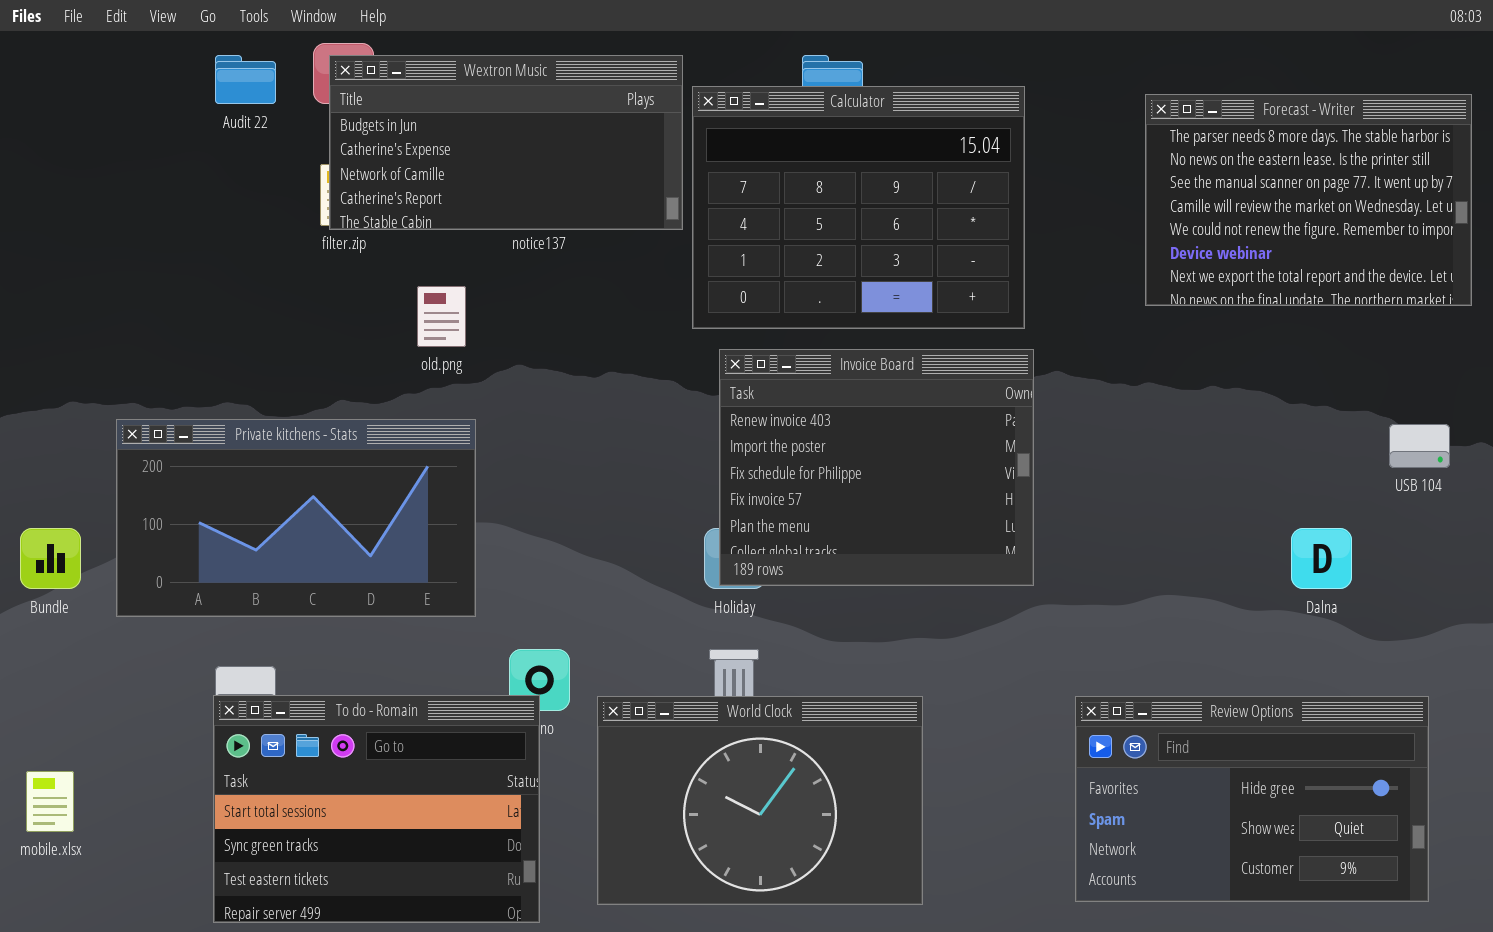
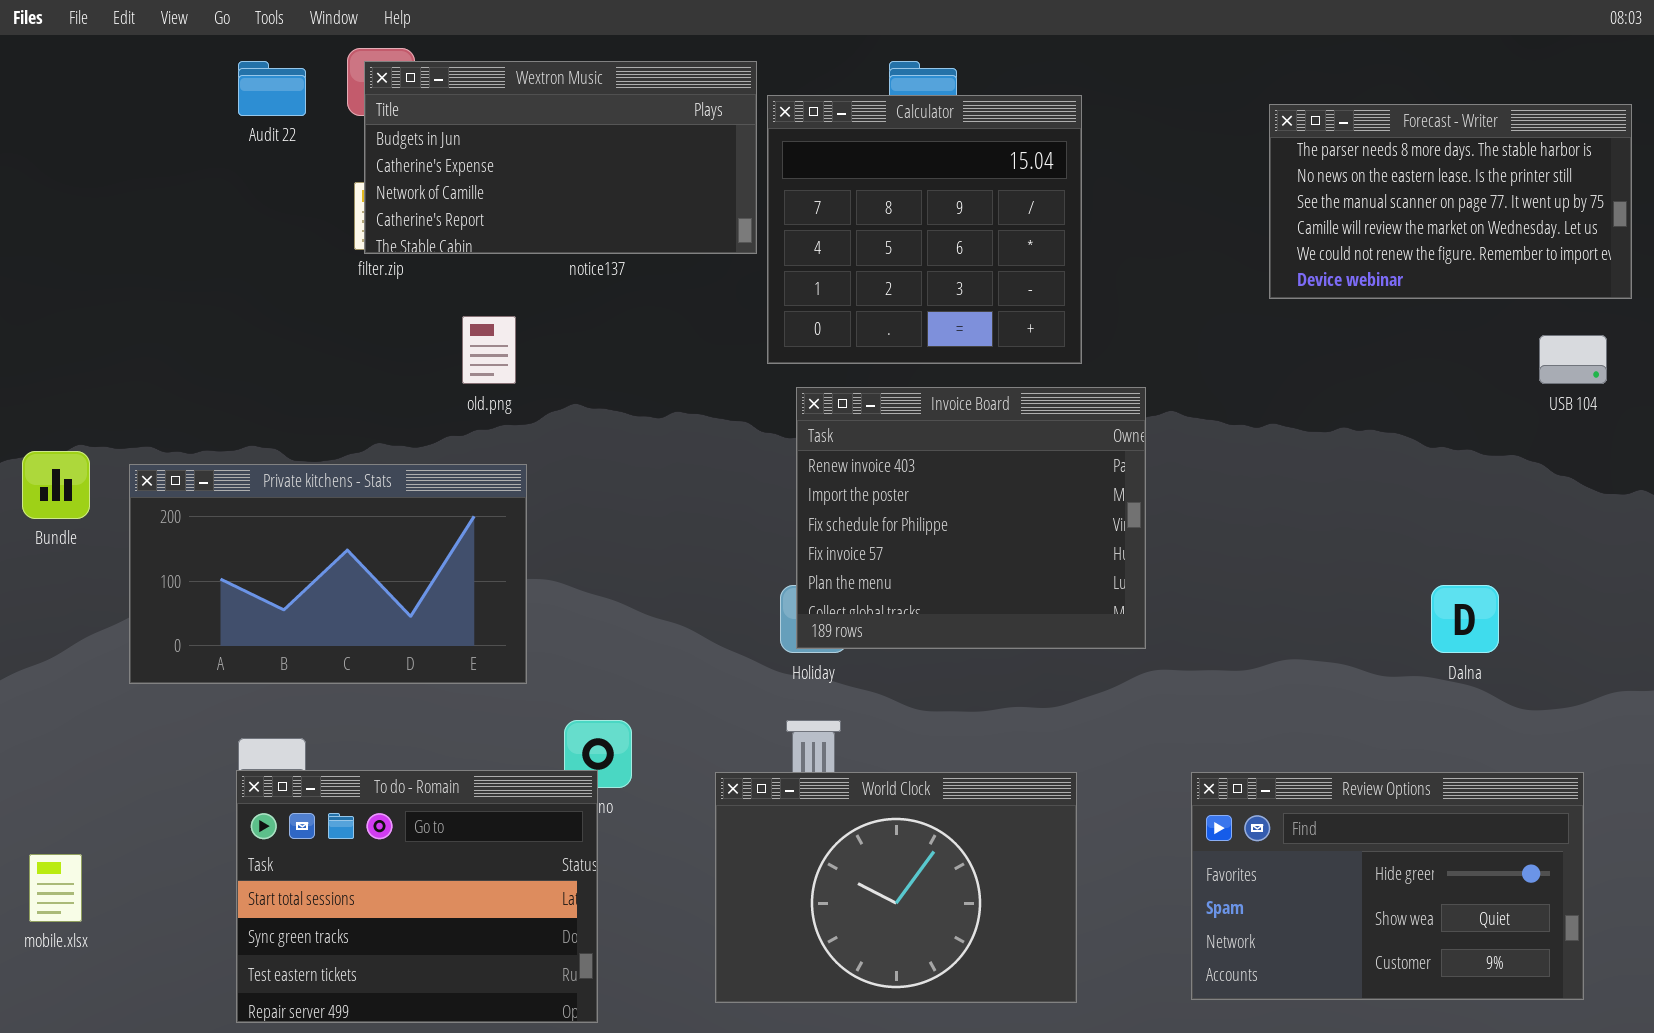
Calculator: [692,86,1025,329] -> [767,95,1082,364], resized
Forecast - Writer: [1145,94,1472,306] -> [1269,104,1632,299], resized
USB 104: [1389,424,1450,468] -> [1539,335,1607,384], moved
Bundle: [20,528,81,589] -> [22,451,90,519], moved
World Clock: [597,696,923,905] -> [715,772,1077,1003], moved

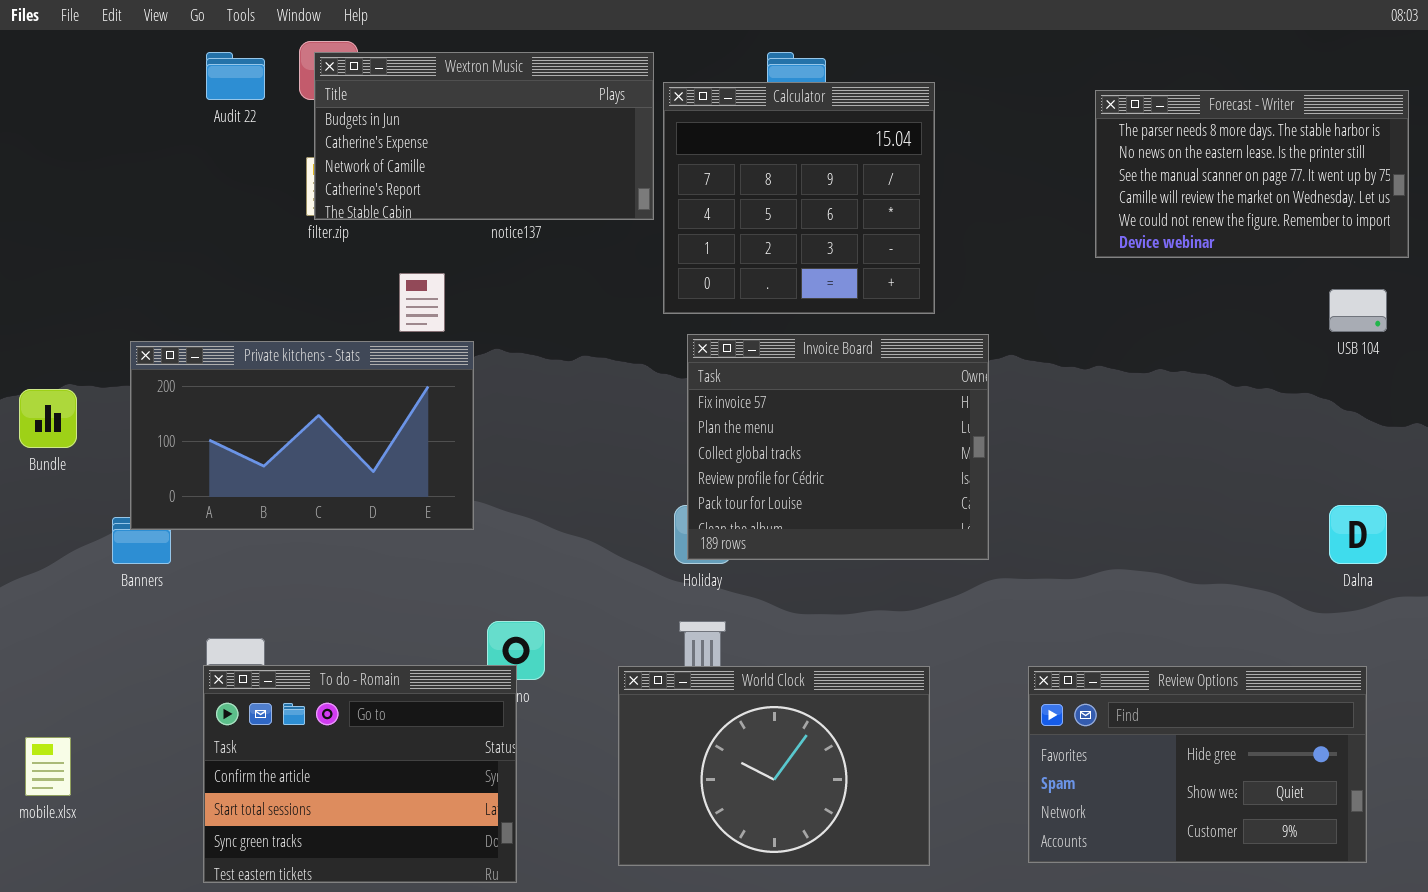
Invoice Board: [796,387,1146,649] -> [687,334,989,560], scrolled down 3 rows
Private kitchens - Stats: [129,464,527,684] -> [130,341,474,530], moved
Dalna: [1431,585,1499,653] -> [1329,505,1387,564], moved
To do - Romain: [236,770,598,1023] -> [203,665,517,883], scrolled up 1 row

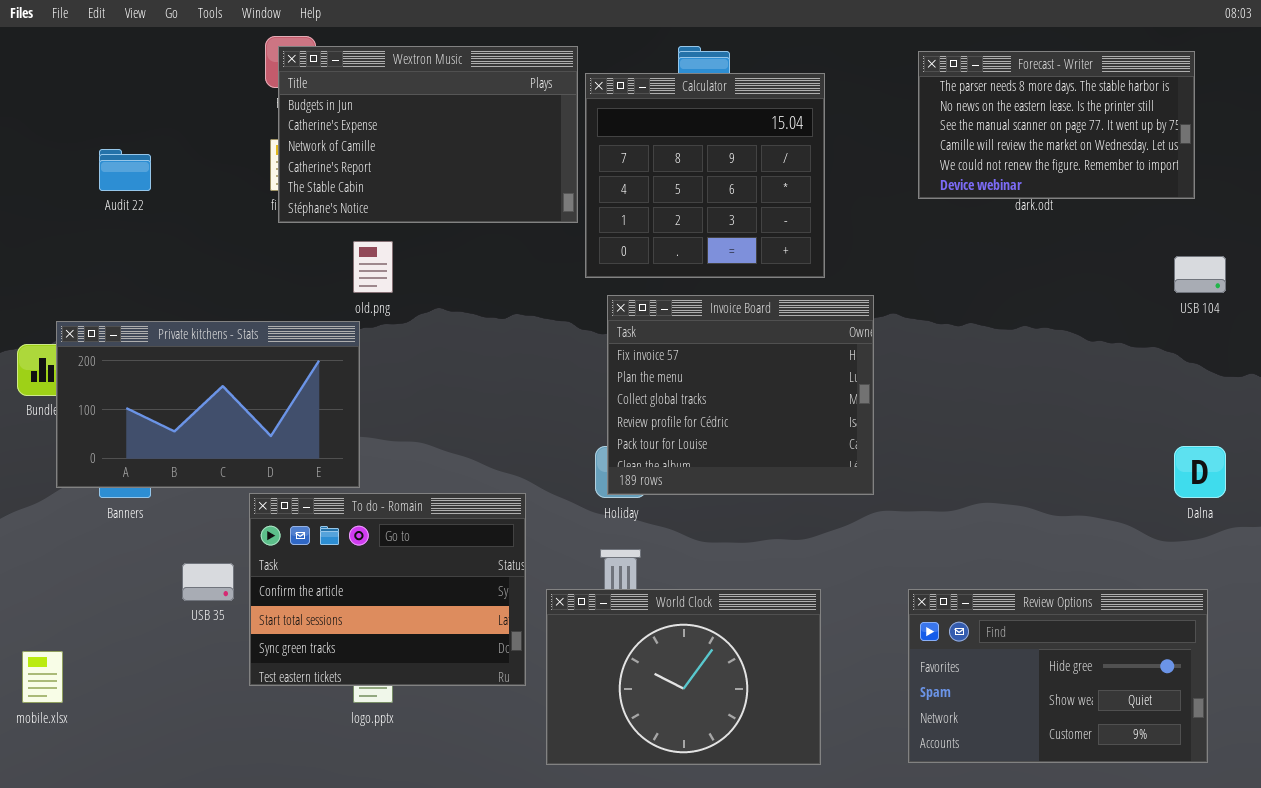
Audit 22: [206,52,265,100] -> [99,149,151,191], moved
Wextron Music: [314,52,654,220] -> [278,46,578,223], resized
Forecast - Writer: [1095,90,1409,258] -> [918,51,1195,199], moved
Private kitchens - Stats: [130,341,474,530] -> [56,321,360,488], moved
To do - Romain: [203,665,517,883] -> [249,493,526,686], moved

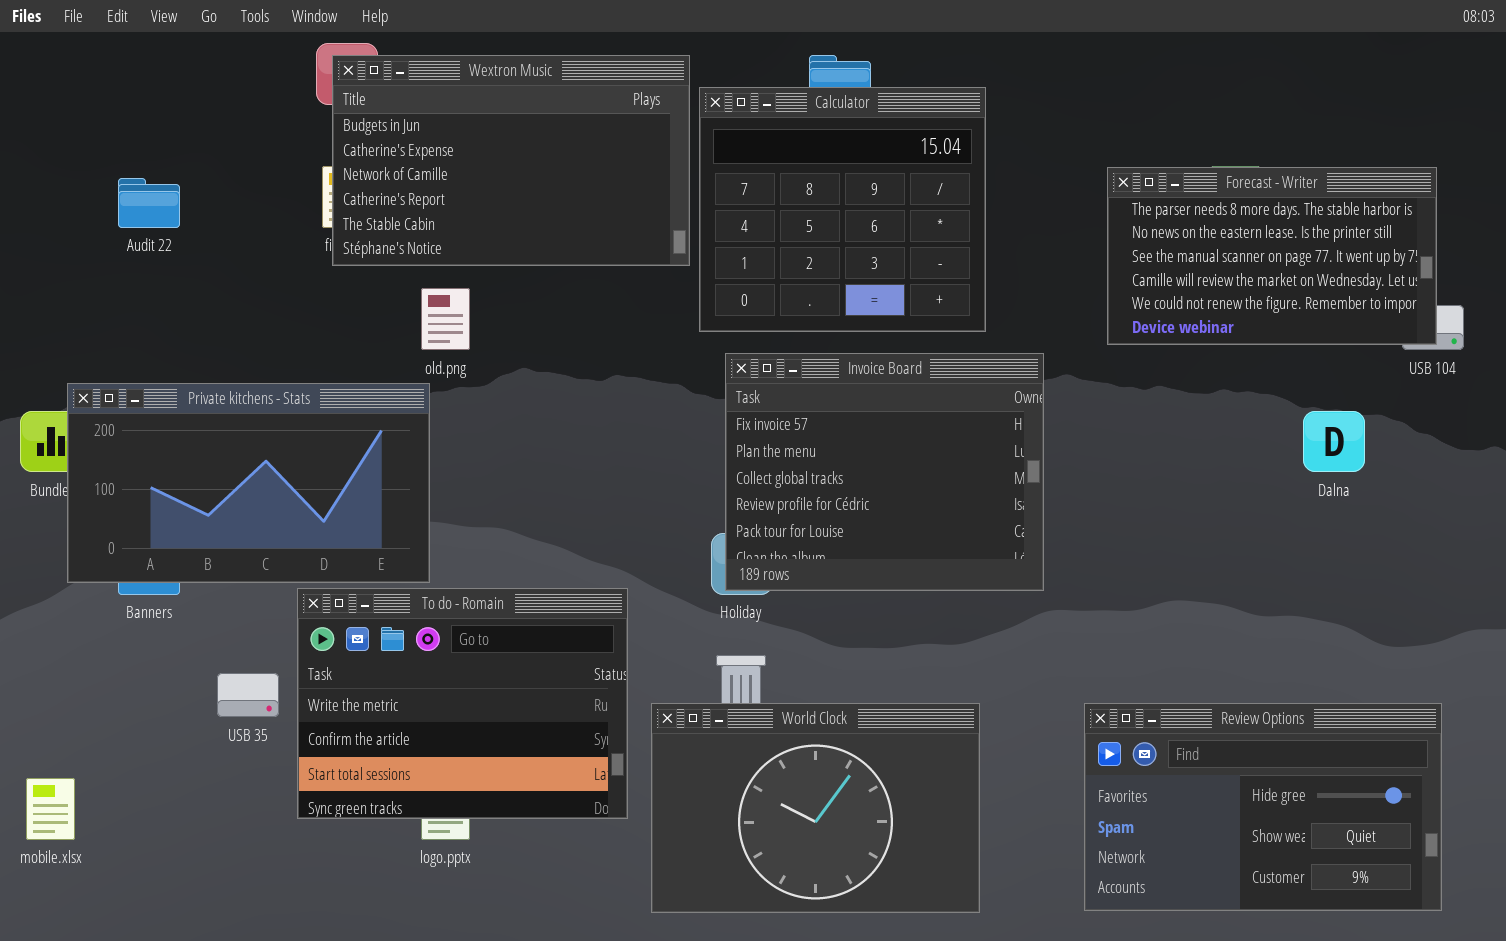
Forecast - Writer: [918,51,1195,199] -> [1107,167,1437,345], moved
Dalna: [1174,446,1226,498] -> [1303,411,1365,472], moved
To do - Romain: [249,493,526,686] -> [297,588,628,819], scrolled up 1 row

